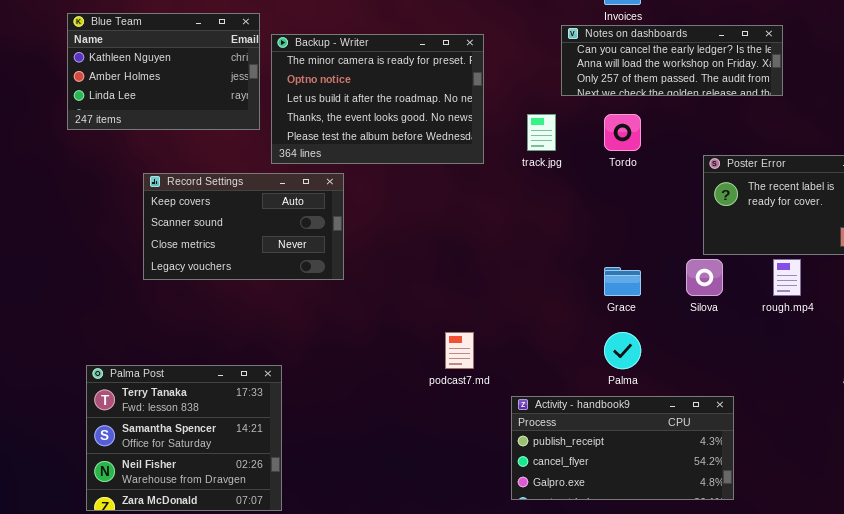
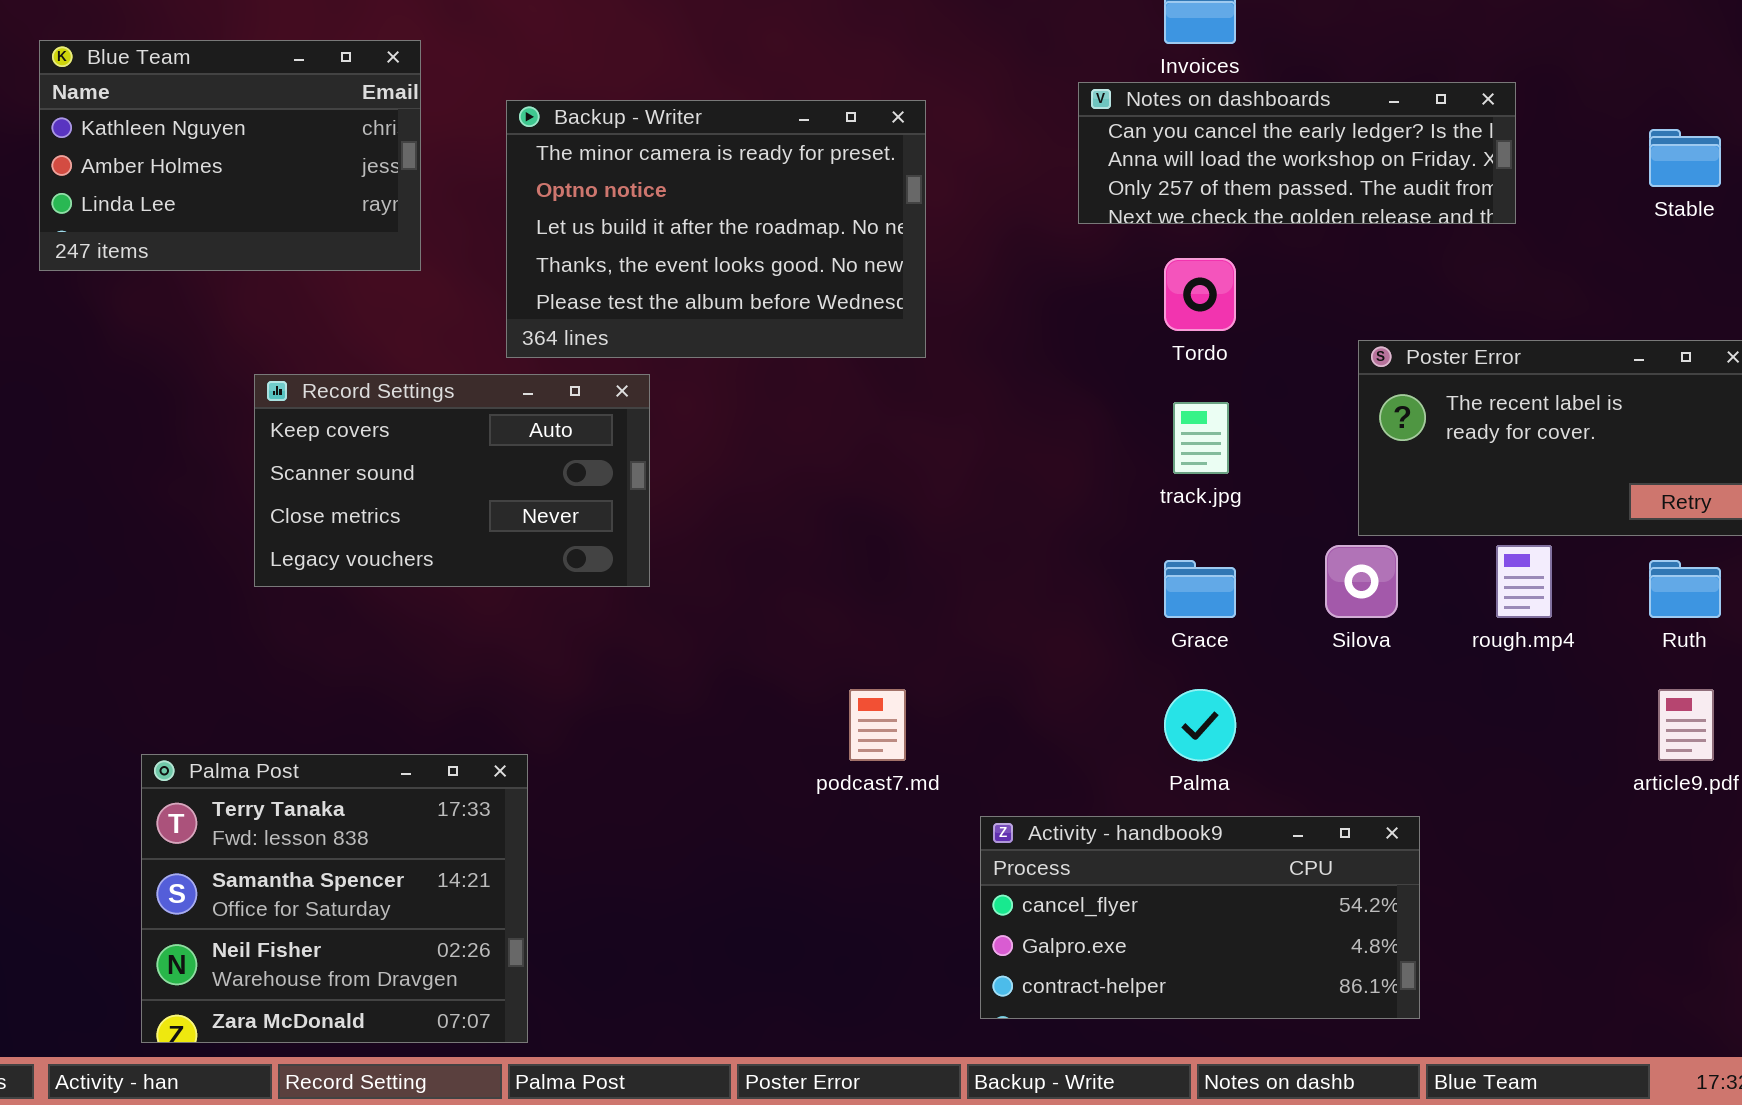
Blue Team: [67,13,260,130] -> [39,40,421,271], moved
track.jpg: [527,114,556,151] -> [1173,402,1229,474], moved
Activity - handbook9: [511,396,734,500] -> [980,816,1420,1019], scrolled down 1 row

